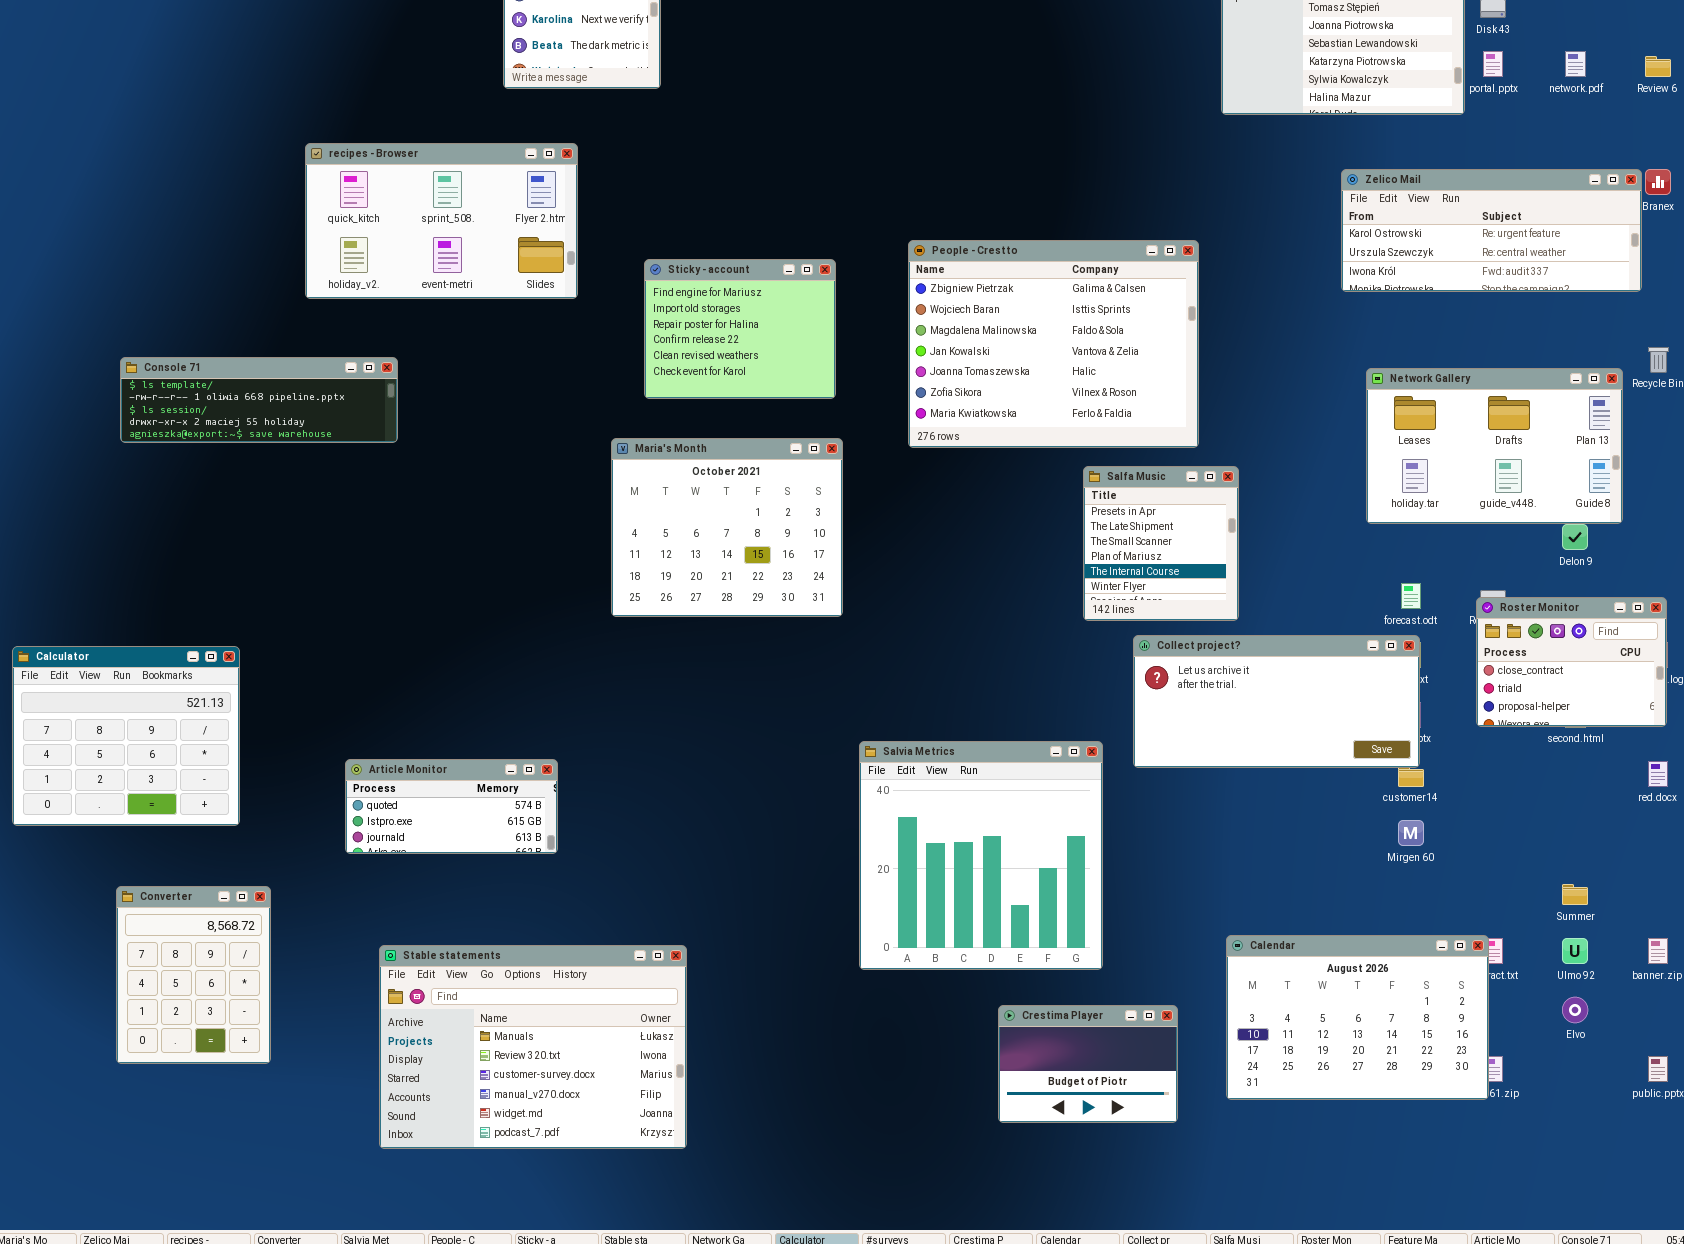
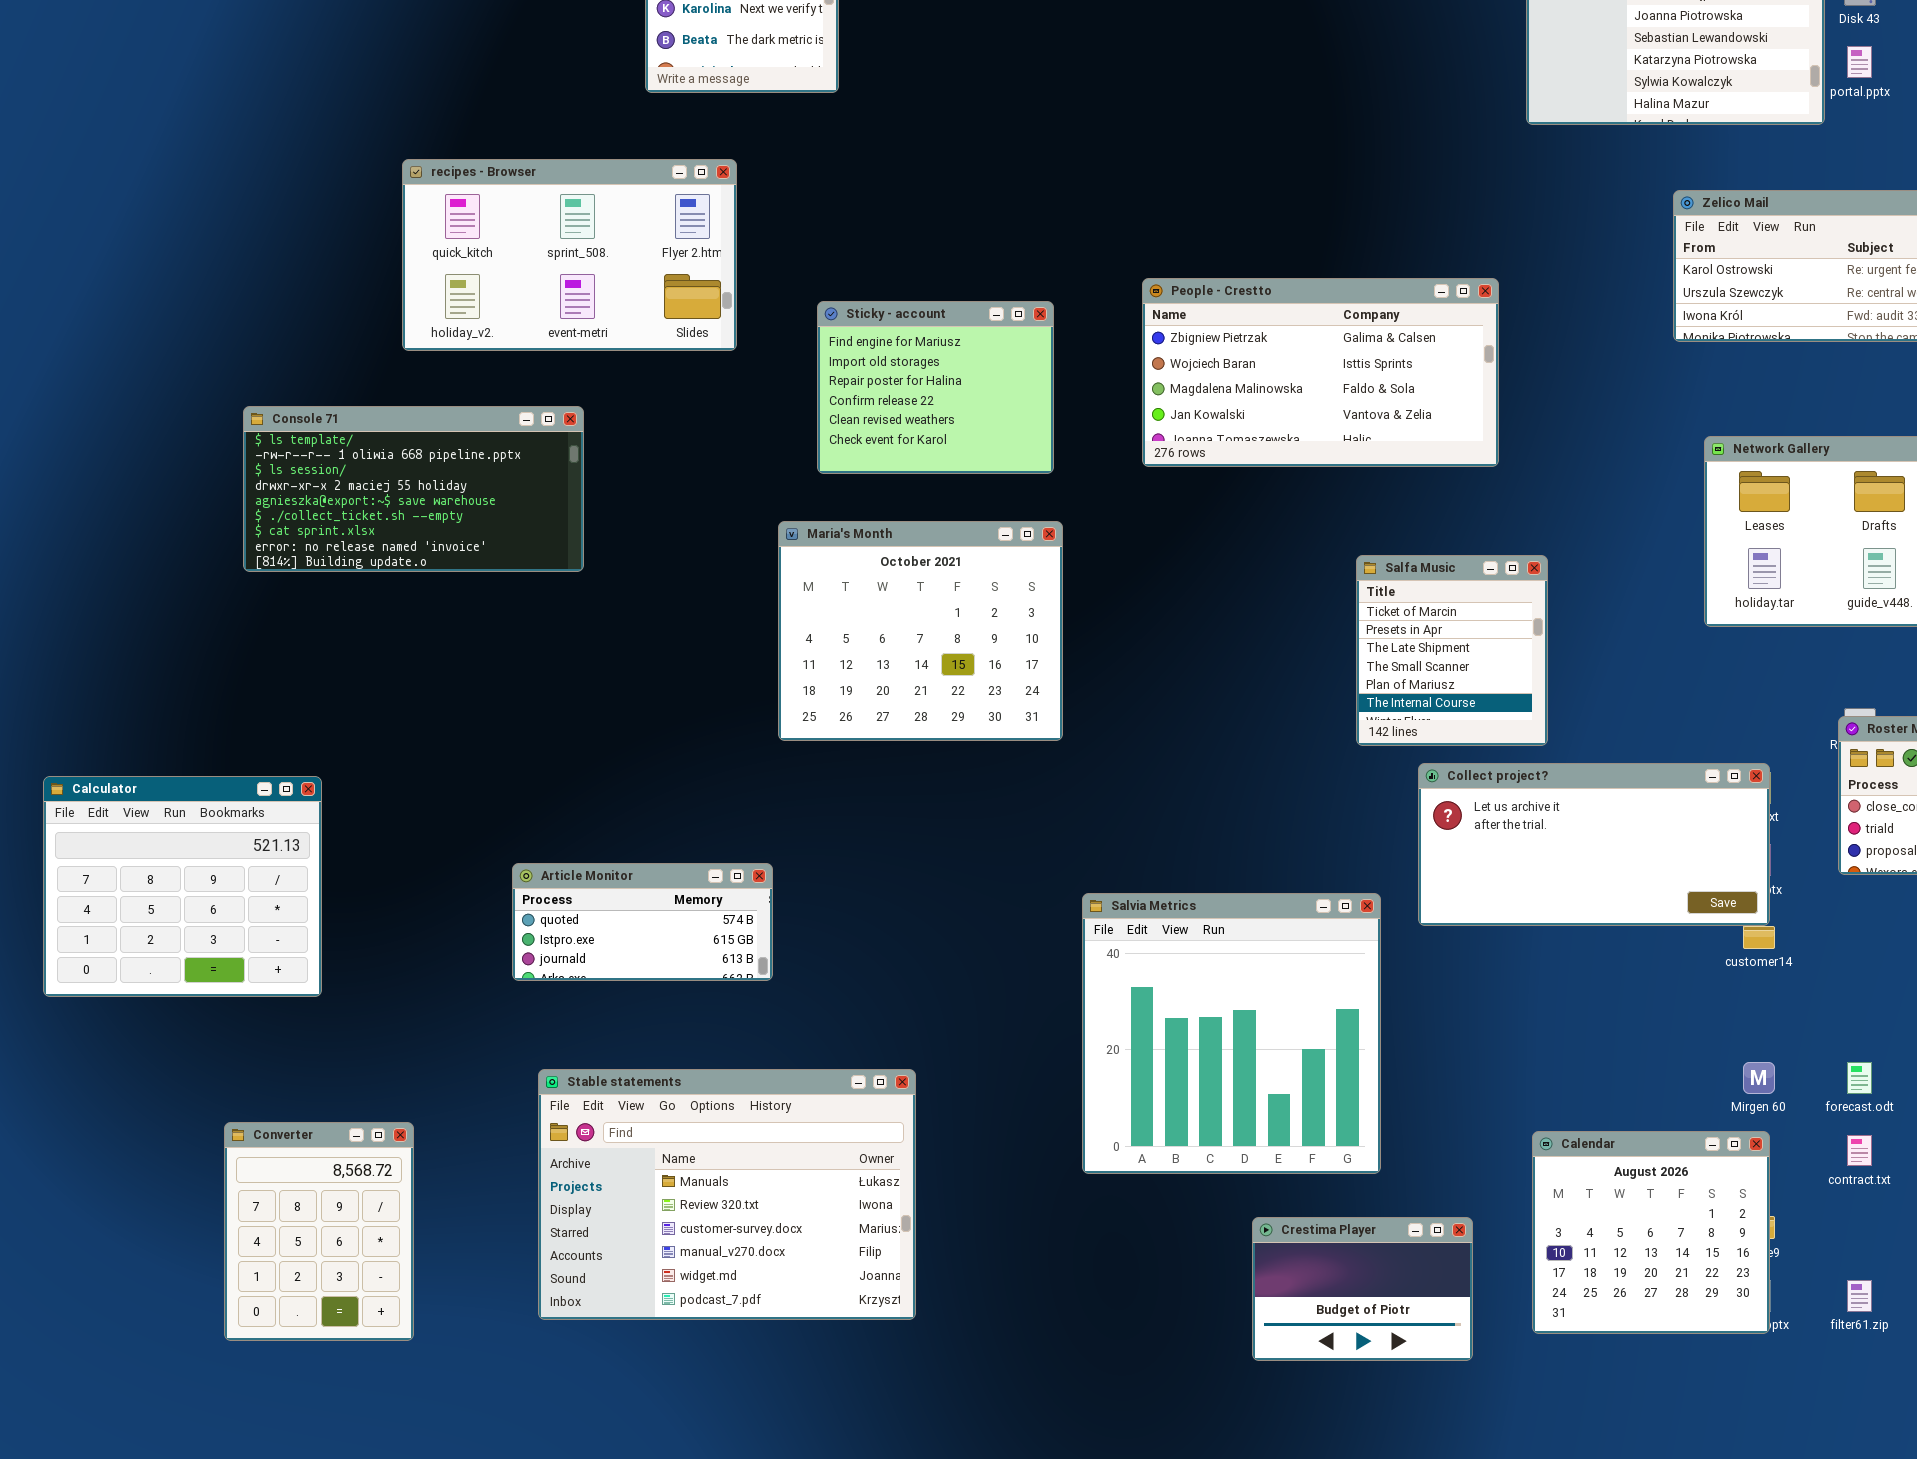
People - Crestto: [908,240,1199,448] -> [1142,278,1499,467], resized
Console 71: [120,357,398,443] -> [243,406,584,572], moved, resized
Salfa Music: [1083,466,1239,621] -> [1356,555,1548,746], scrolled up 1 row
forecast.odt: [1401,583,1421,609] -> [1847,1062,1872,1094], moved
Article Monitor: [345,759,558,854] -> [512,863,773,981], moved
Mirgen 60: [1398,820,1424,846] -> [1743,1062,1775,1094], moved
Converter: [116,886,271,1064] -> [224,1122,414,1341], moved
Calendar: [1226,935,1489,1100] -> [1532,1131,1770,1334], resized
Stable statements: [379,945,687,1149] -> [538,1069,916,1320], moved

